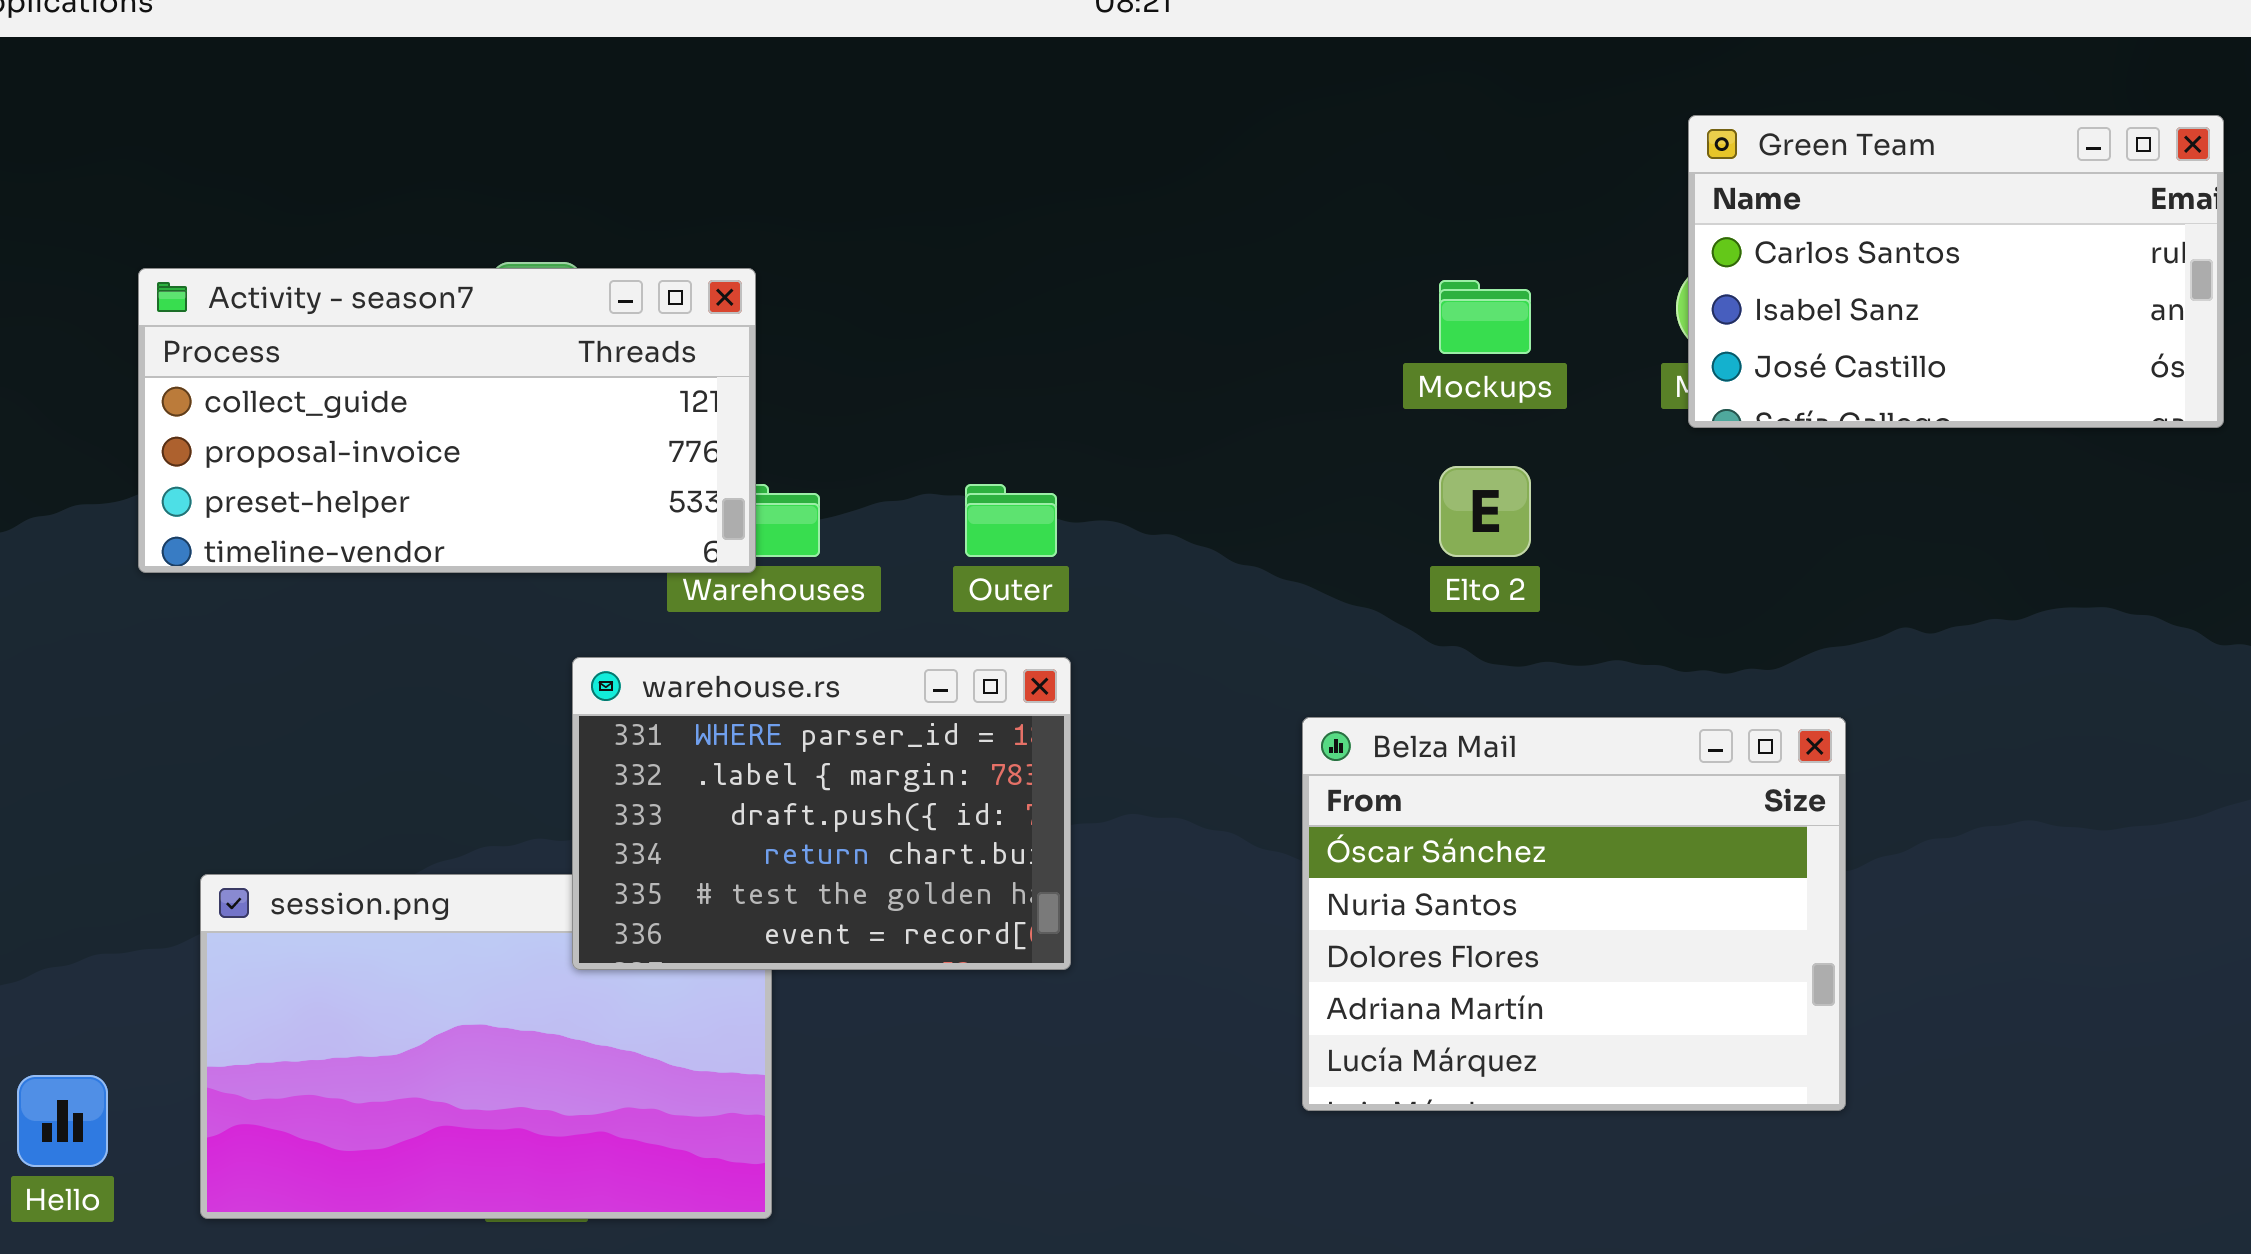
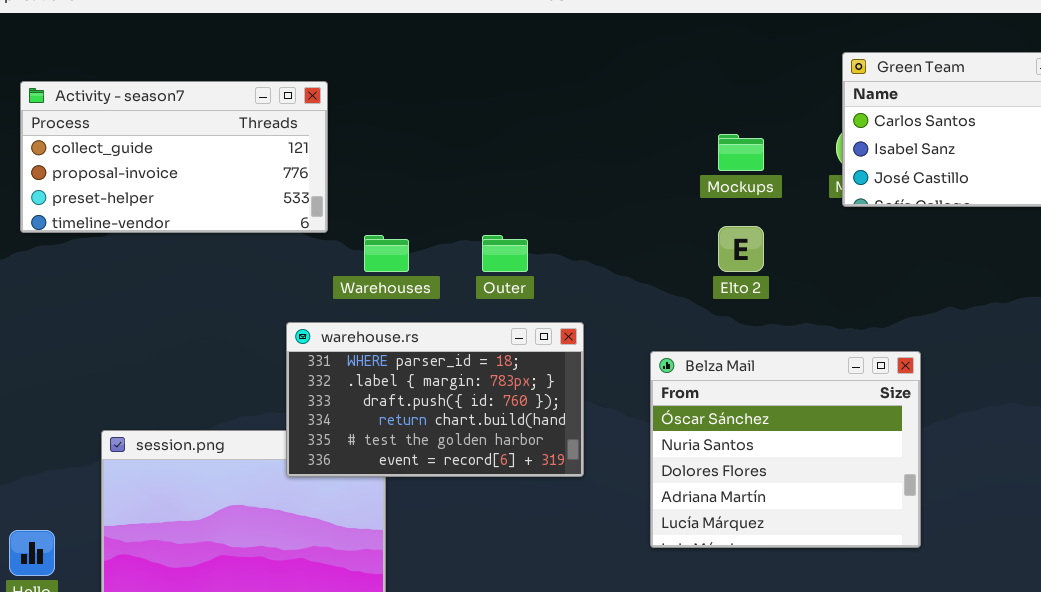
Activity - season7: [138,268,756,573] -> [20,81,328,233], moved
warehouse.rs: [572,657,1071,970] -> [286,322,584,477], resized

